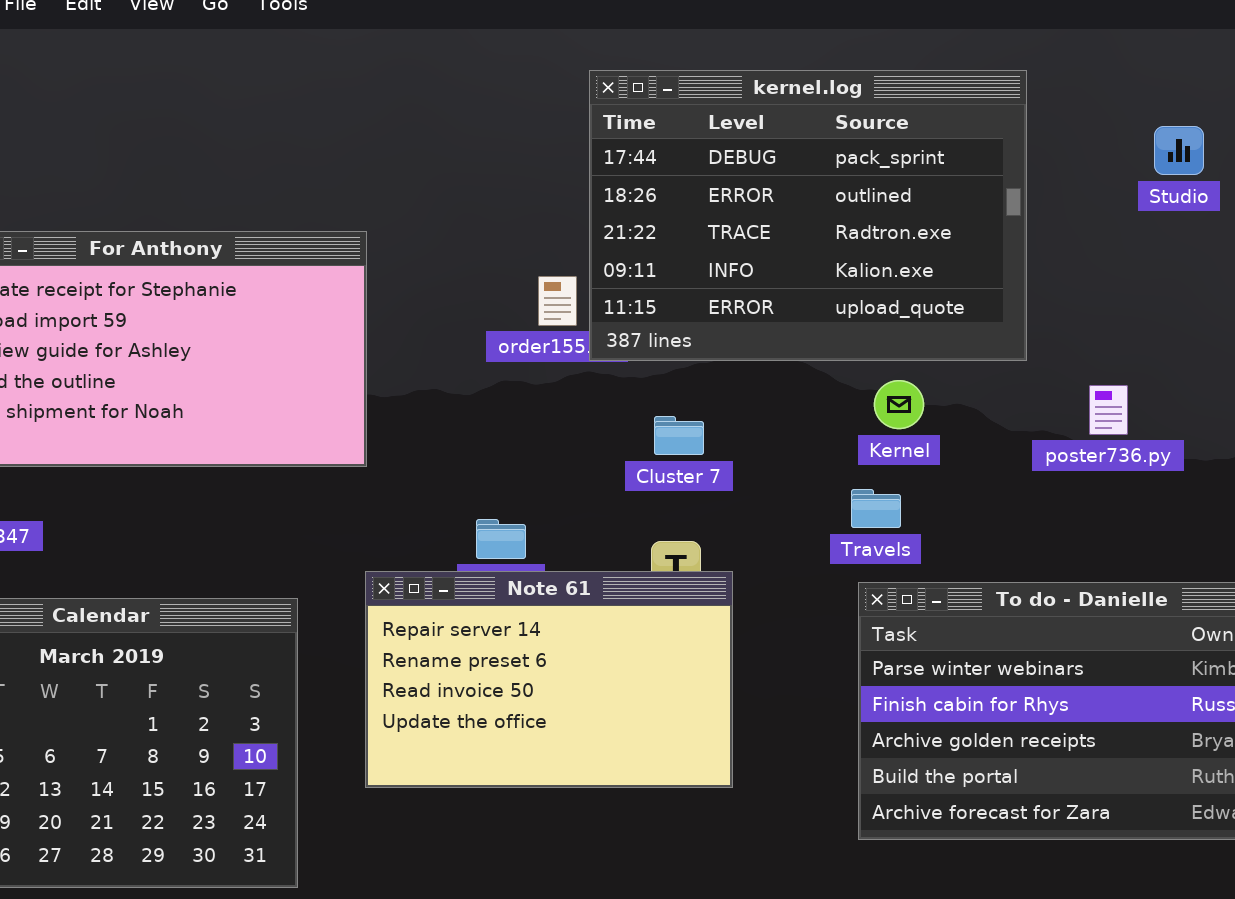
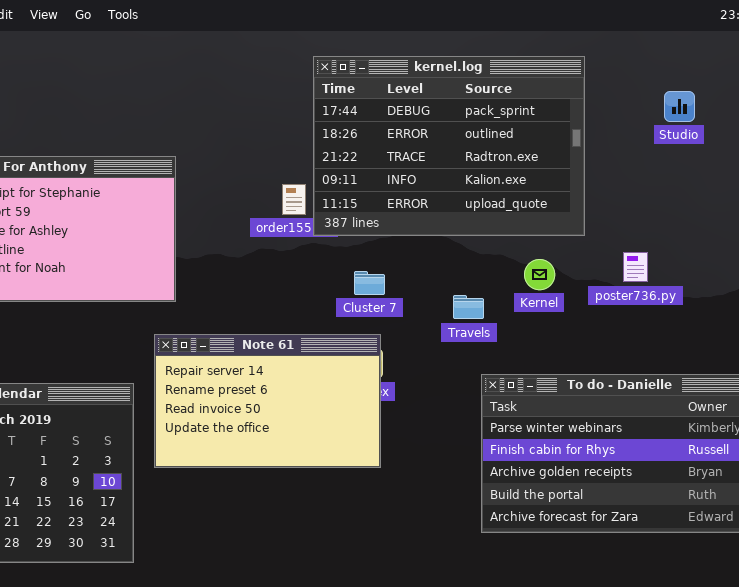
Kernel: [874,380,924,429] -> [524,259,555,290], moved
Travels: [851,489,901,528] -> [453,295,484,319], moved
Note 61: [365,571,733,788] -> [154,334,381,468], moved

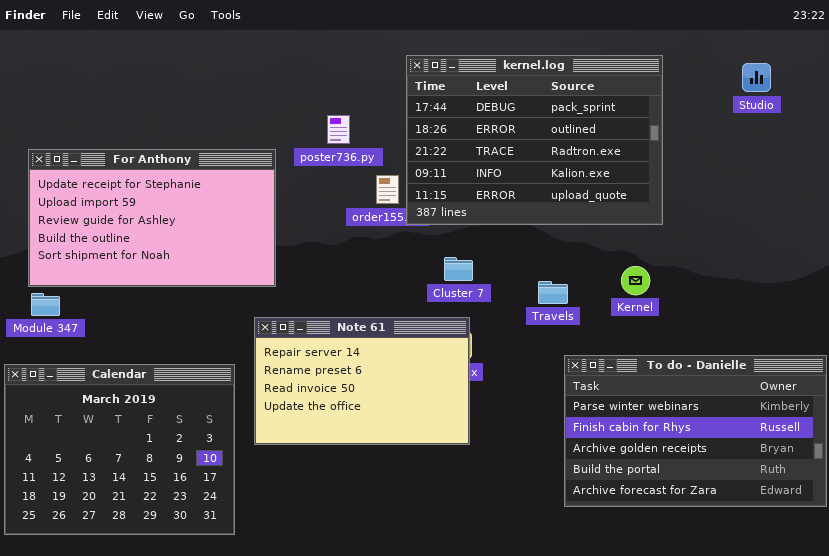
Studio: [664,91,695,122] -> [742,63,771,92], moved
poster736.py: [623,252,648,282] -> [327,115,350,144], moved
Kernel: [524,259,555,290] -> [621,266,650,295], moved

